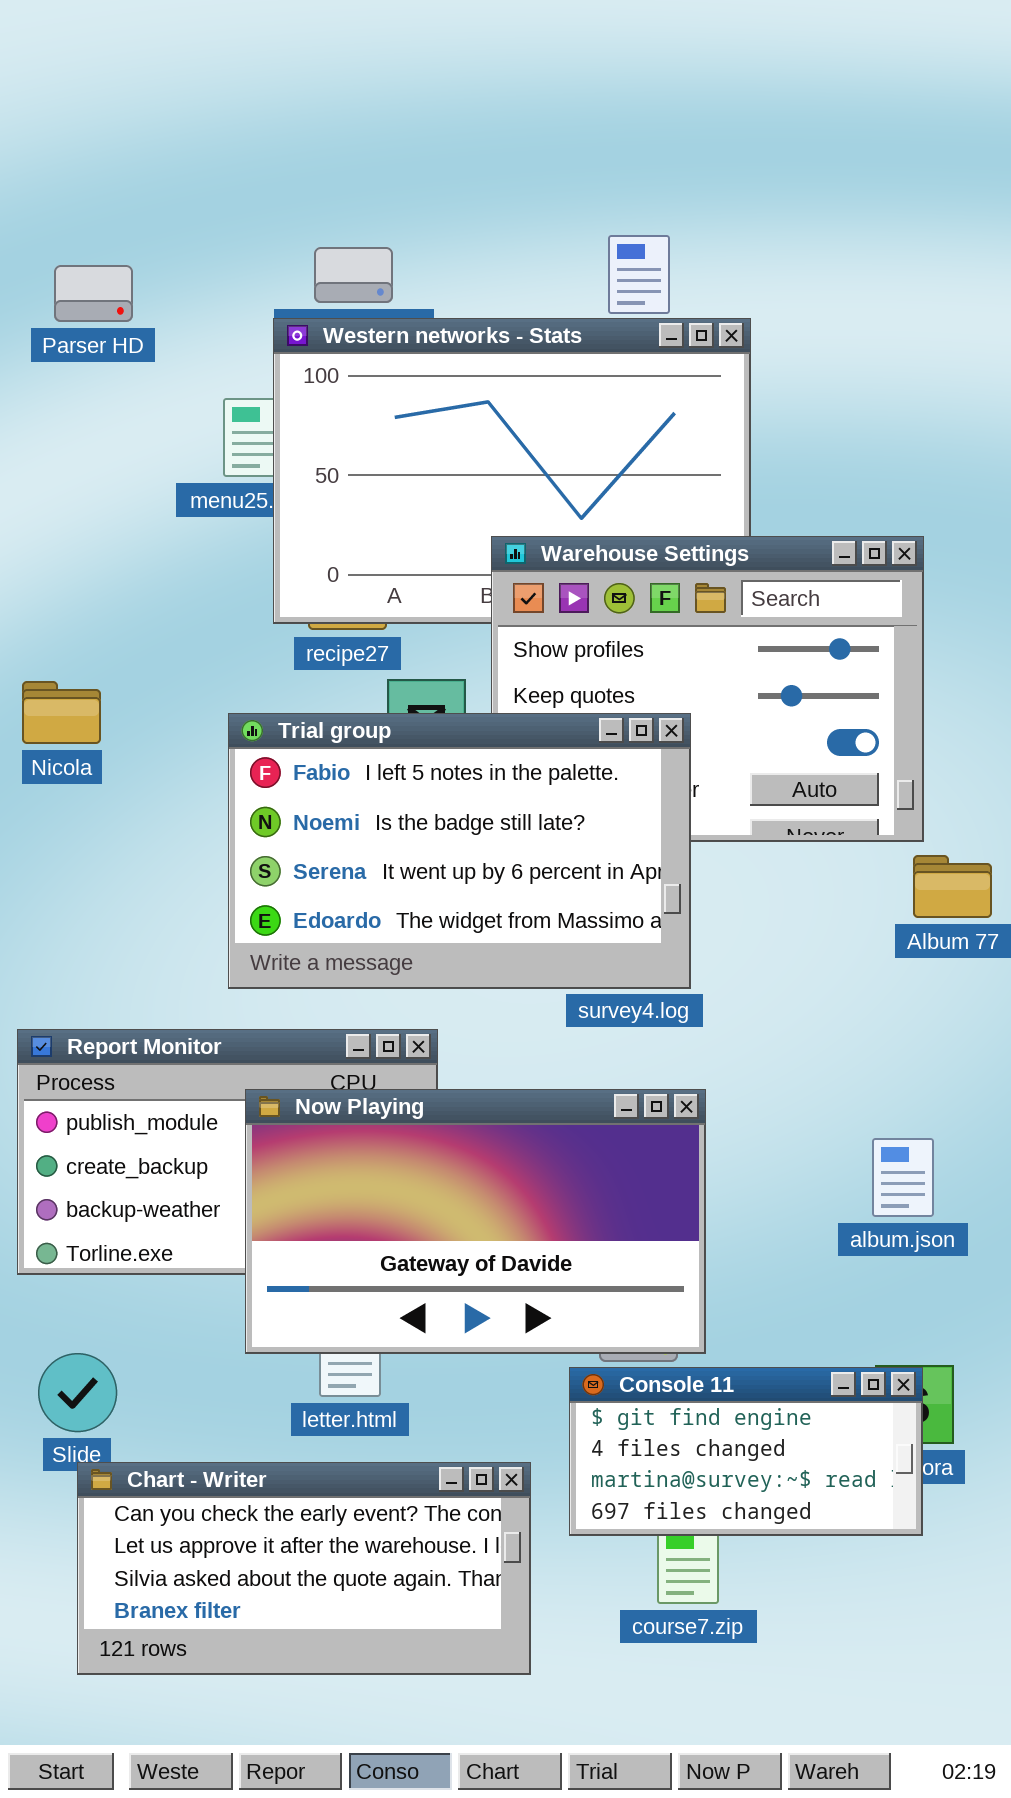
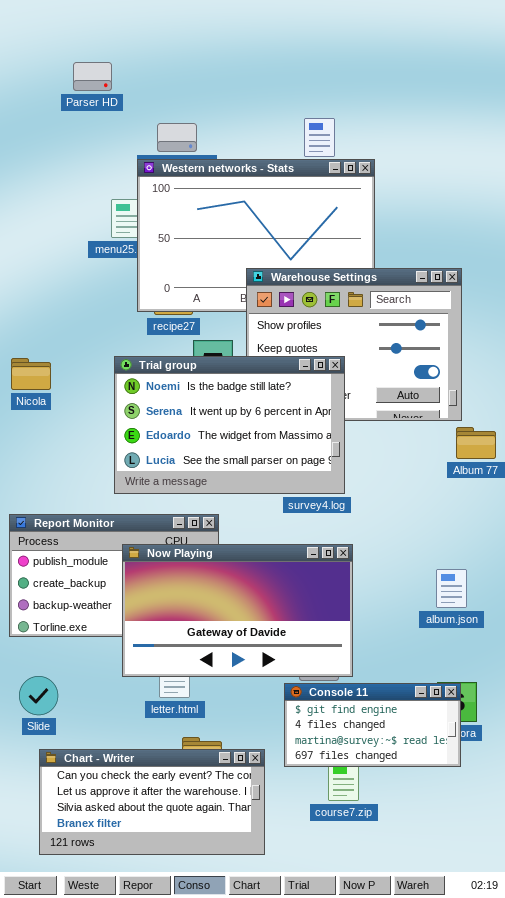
Parser HD: [54,265,133,322] -> [73,62,112,91], moved
Nicola: [22,681,101,744] -> [11,358,51,390], moved
Trial group: [228,713,691,989] -> [114,356,345,494], scrolled down 1 row
Chart - Writer: [77,1462,531,1675] -> [39,749,265,855], moved

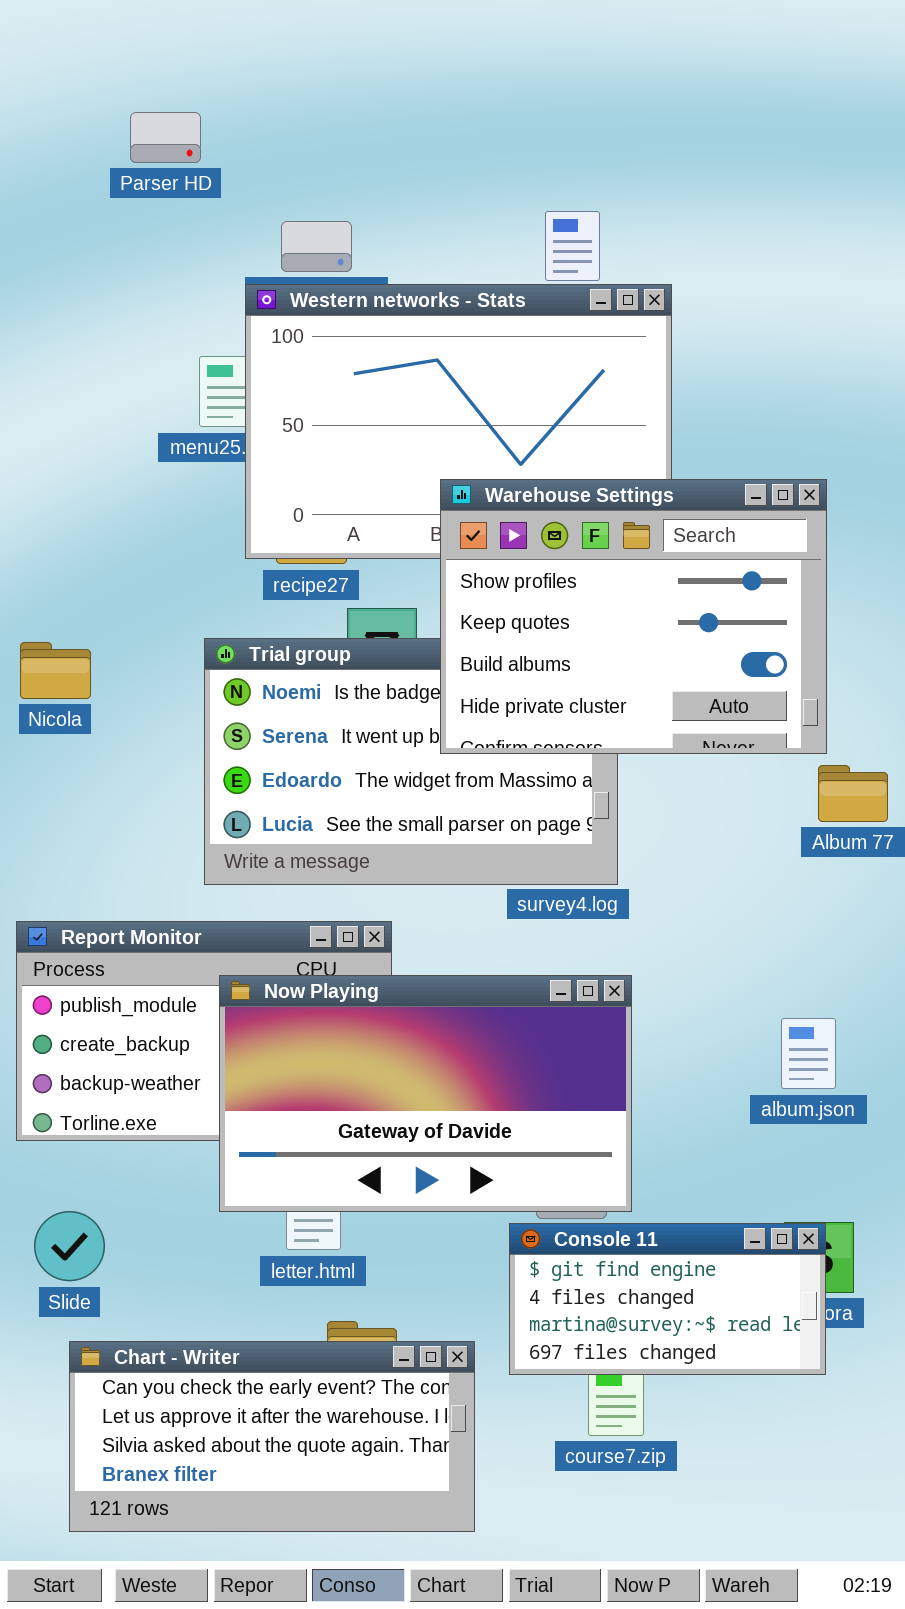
Warehouse Settings: [246,268,462,421] -> [440,479,827,754], raised

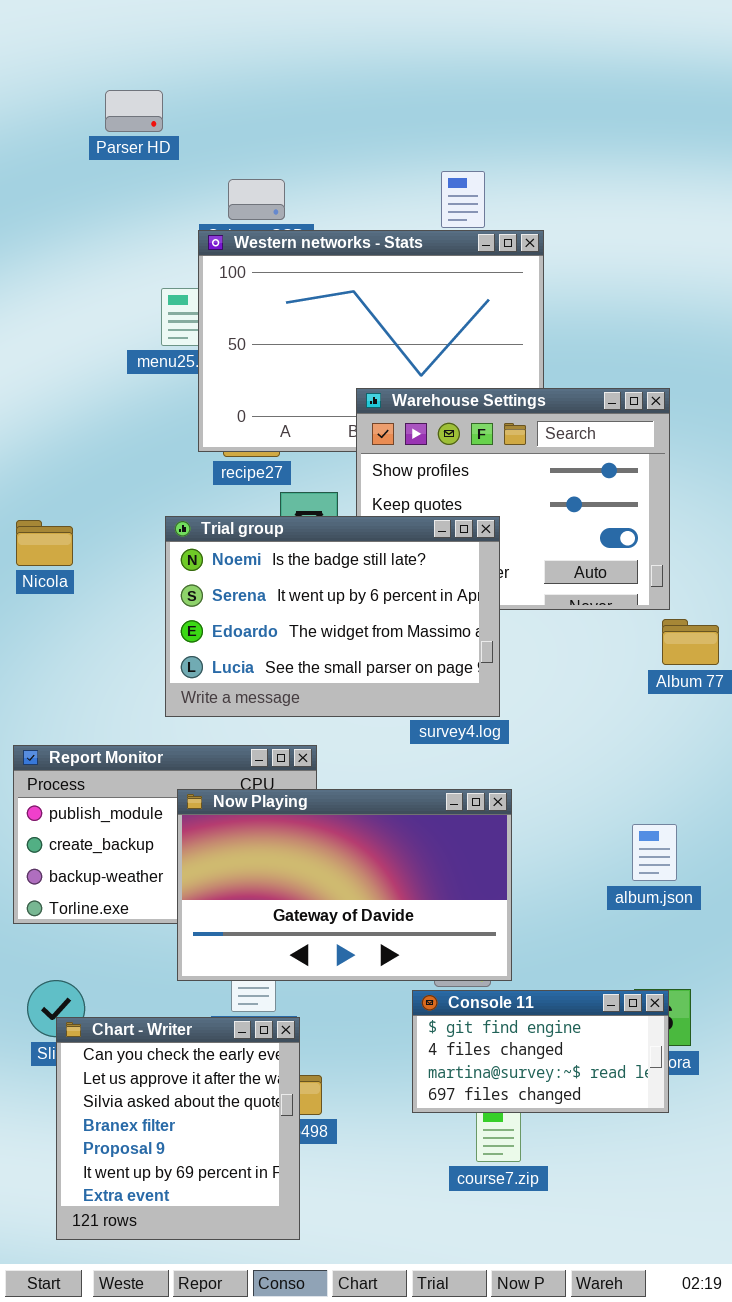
Trial group: [204,638,618,885] -> [165,516,500,717], raised
Chart - Writer: [69,1341,475,1532] -> [56,1017,300,1240], resized

